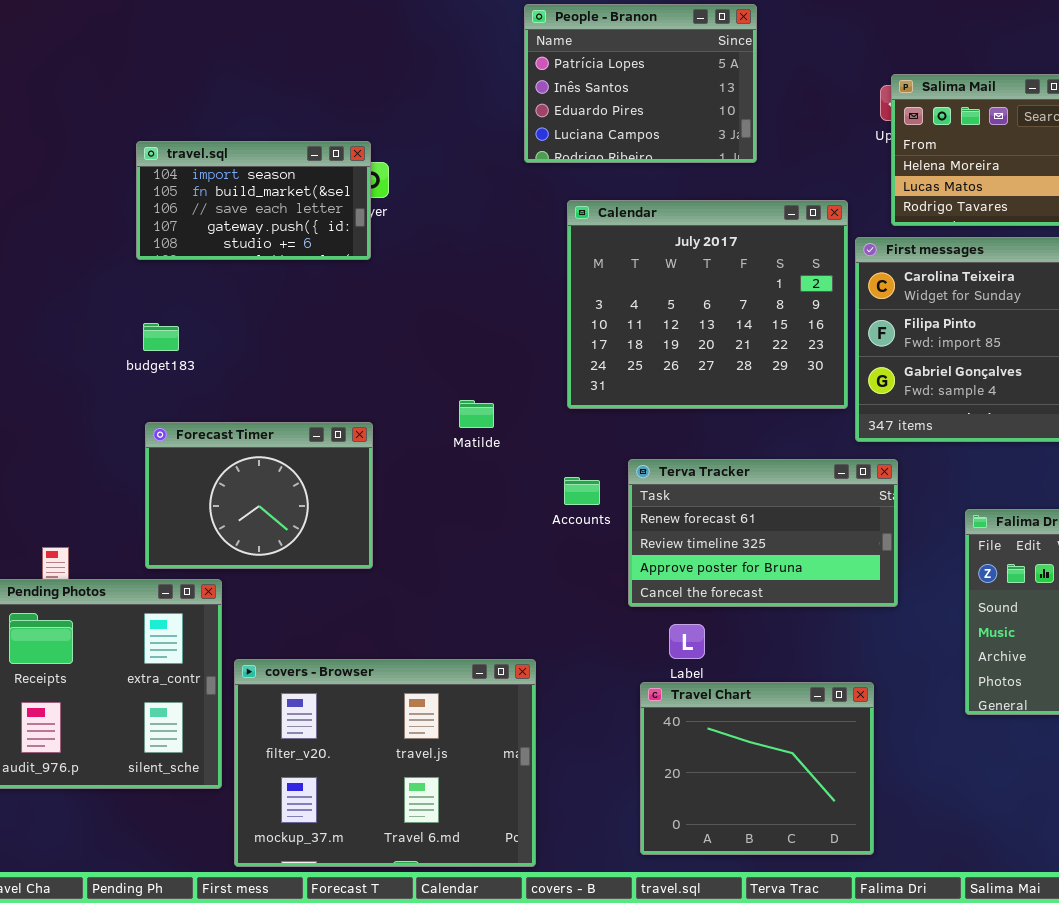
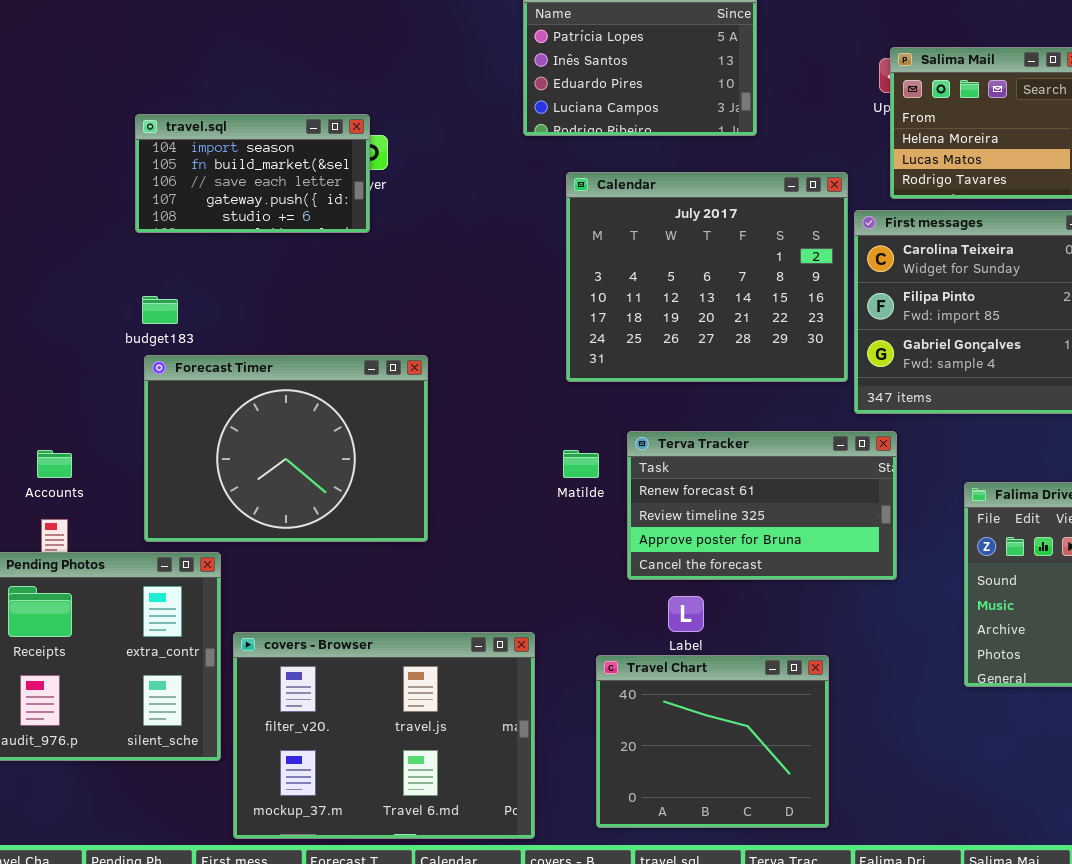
Matilde: [459,400,494,428] -> [563,450,599,478], moved
Forecast Timer: [145,422,373,569] -> [144,355,428,542], resized
Accounts: [564,477,600,505] -> [37,450,72,478], moved
Travel Chart: [640,682,874,855] -> [596,655,829,828], moved

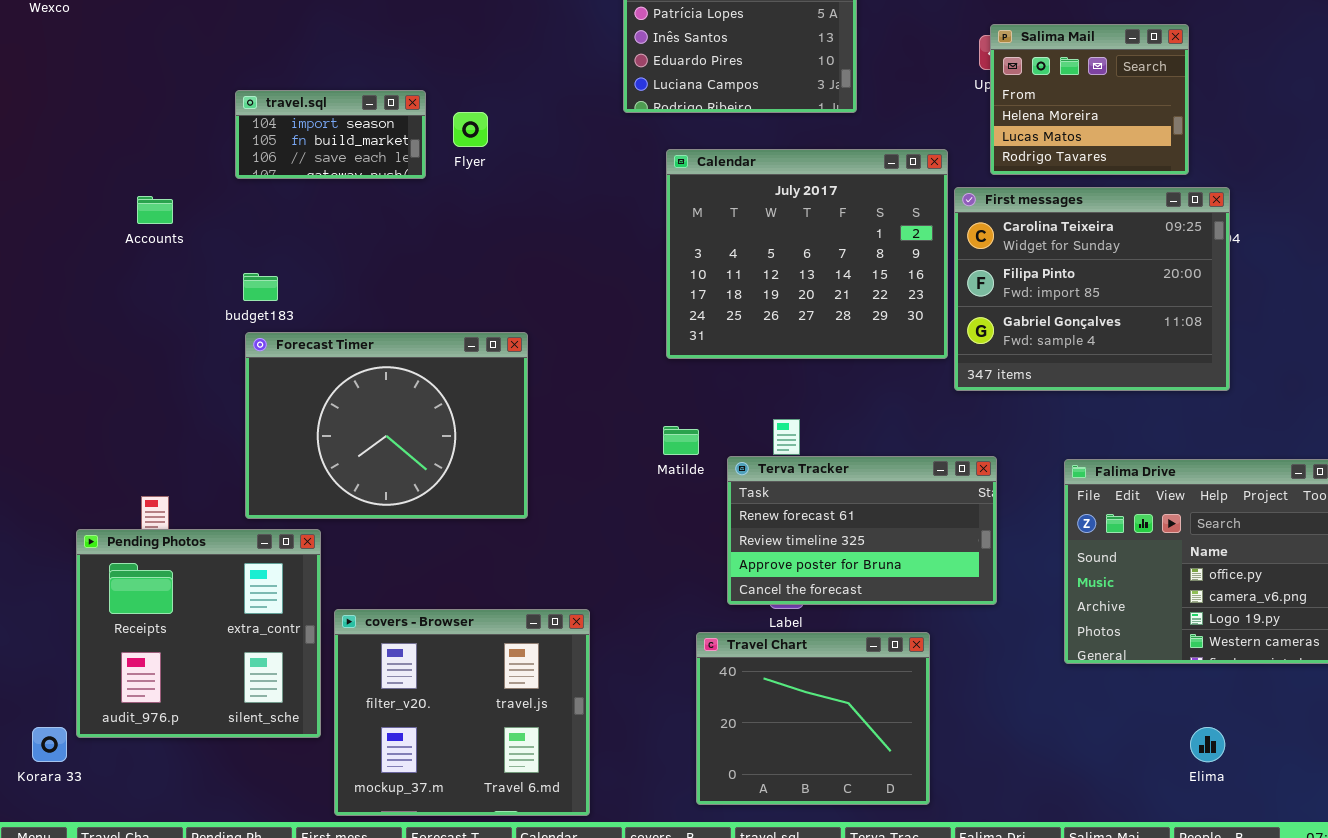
travel.sql: [135,114,370,233] -> [235,90,426,179], resized
Terva Tracker: [627,431,897,580] -> [727,456,997,605], moved
Accounts: [37,450,72,478] -> [137,196,173,224], moved
covers - Browser: [233,632,535,839] -> [334,609,590,816], resized

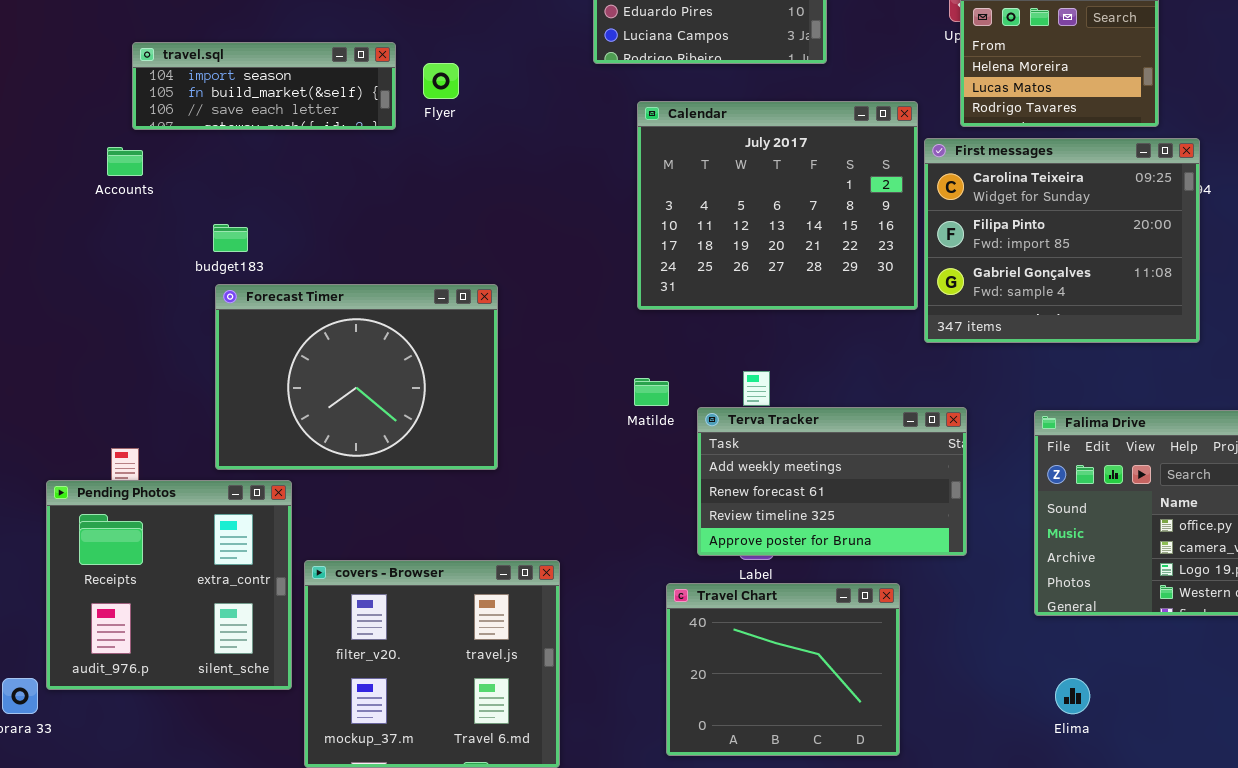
travel.sql: [235,90,426,179] -> [132,42,396,130], resized
Terva Tracker: [727,456,997,605] -> [697,407,967,556], scrolled up 1 row
Elima: [1190,727,1225,762] -> [1055,678,1090,714], moved

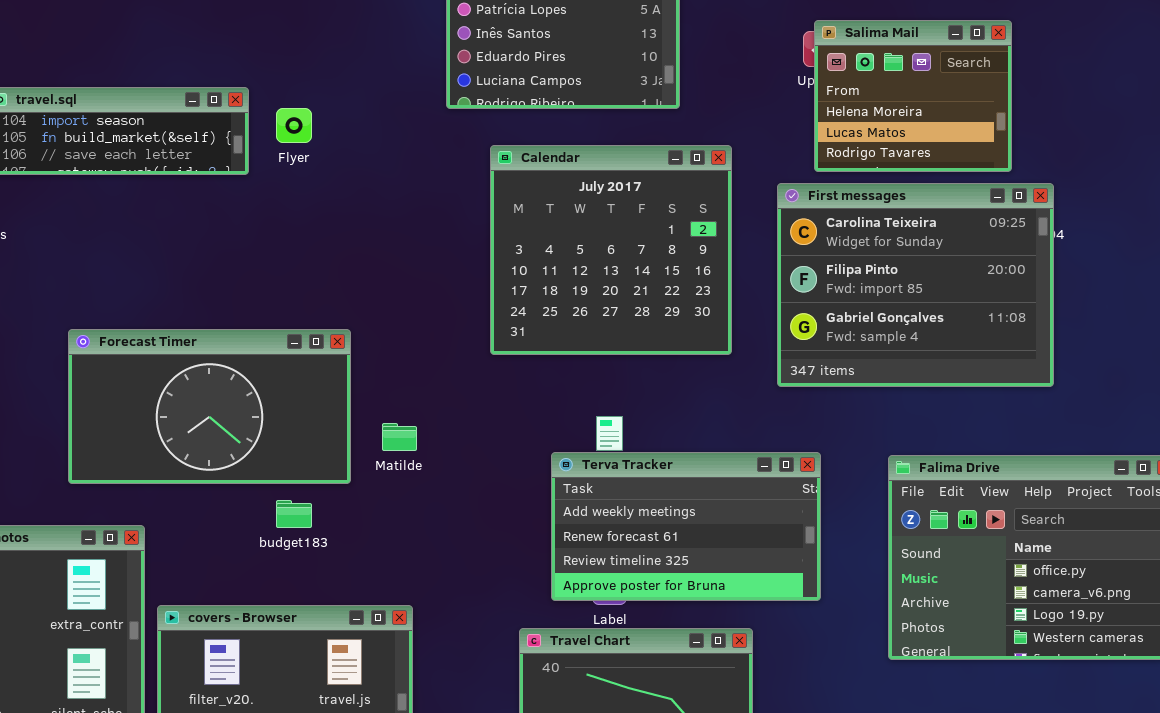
Calendar: [637,101,918,310] -> [490,145,732,355], resized
budget183: [213,224,248,252] -> [276,500,312,528], moved
Forecast Timer: [215,284,498,470] -> [68,329,351,484], resized
Matilde: [634,378,669,406] -> [382,423,417,451], moved

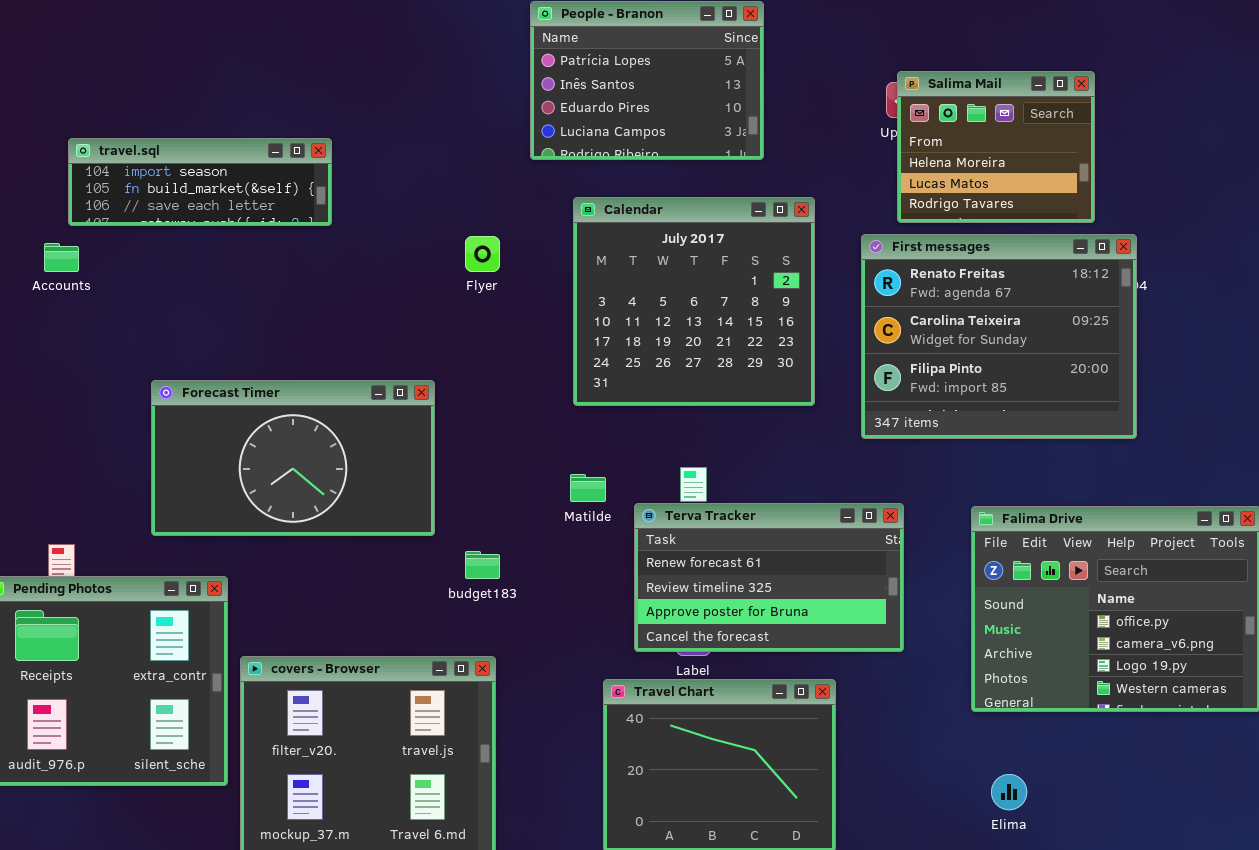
Flyer: [276,108,312,143] -> [465,236,500,272], moved
First messages: [777,183,1054,387] -> [861,234,1137,439], scrolled up 1 row
Matilde: [382,423,417,451] -> [570,474,606,502], moved
Terva Tracker: [551,452,821,601] -> [634,503,904,652], scrolled down 1 row
budget183: [276,500,312,528] -> [465,551,500,579], moved

